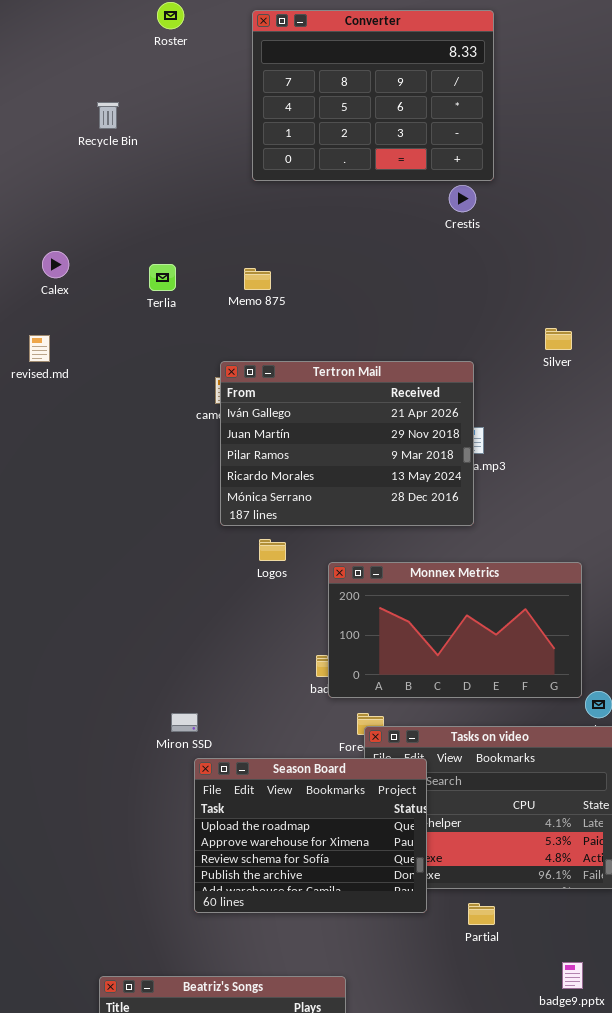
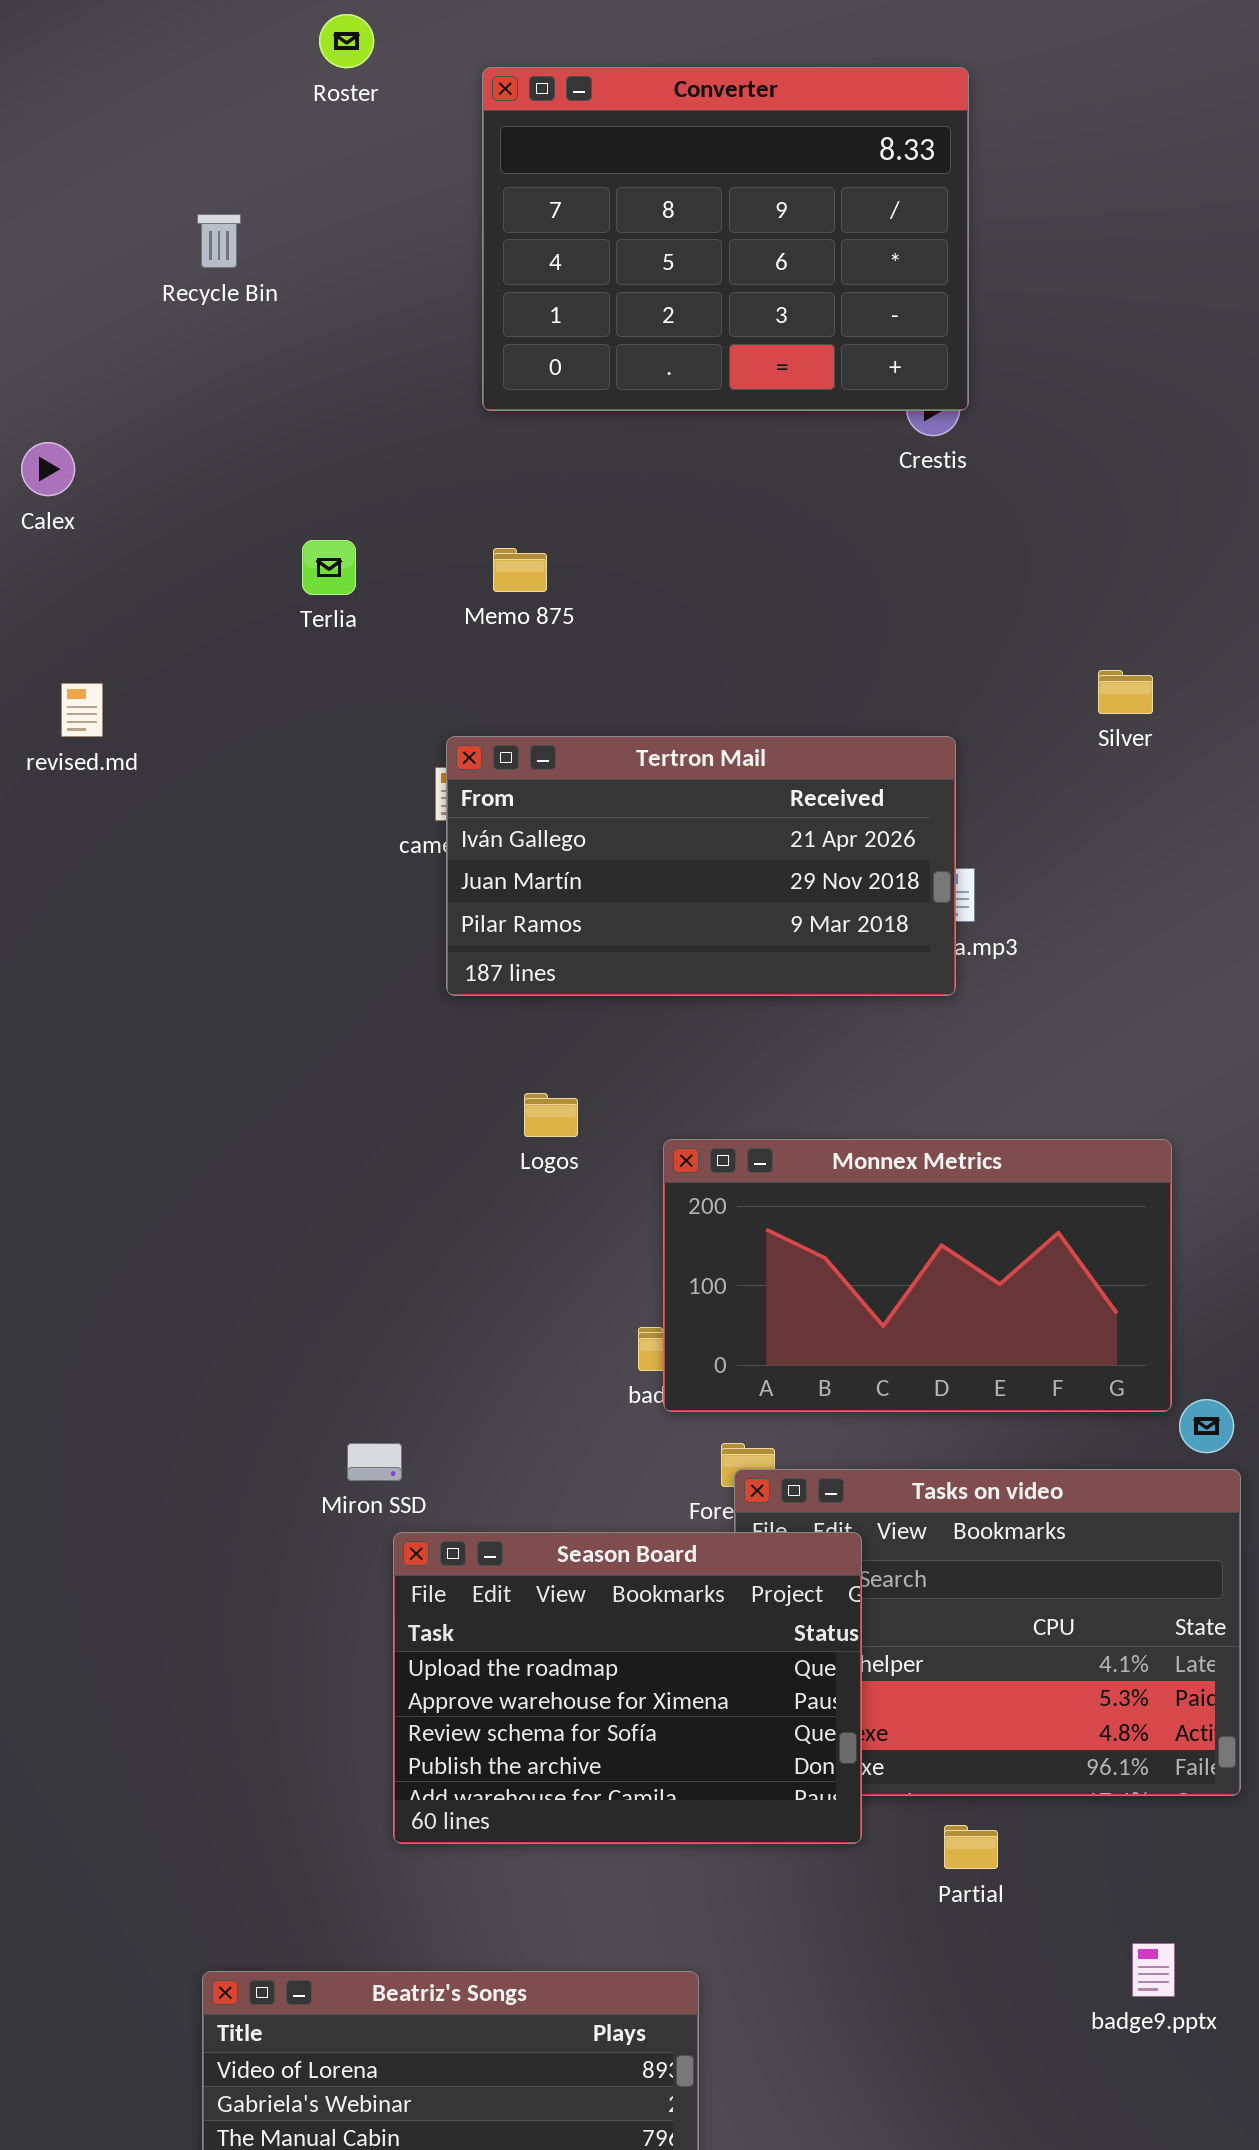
Converter: [252,10,494,181] -> [482,67,969,411], moved
Calex: [42,251,69,278] -> [21,442,75,496], moved
Tertron Mail: [220,361,474,526] -> [446,736,956,996], resized

